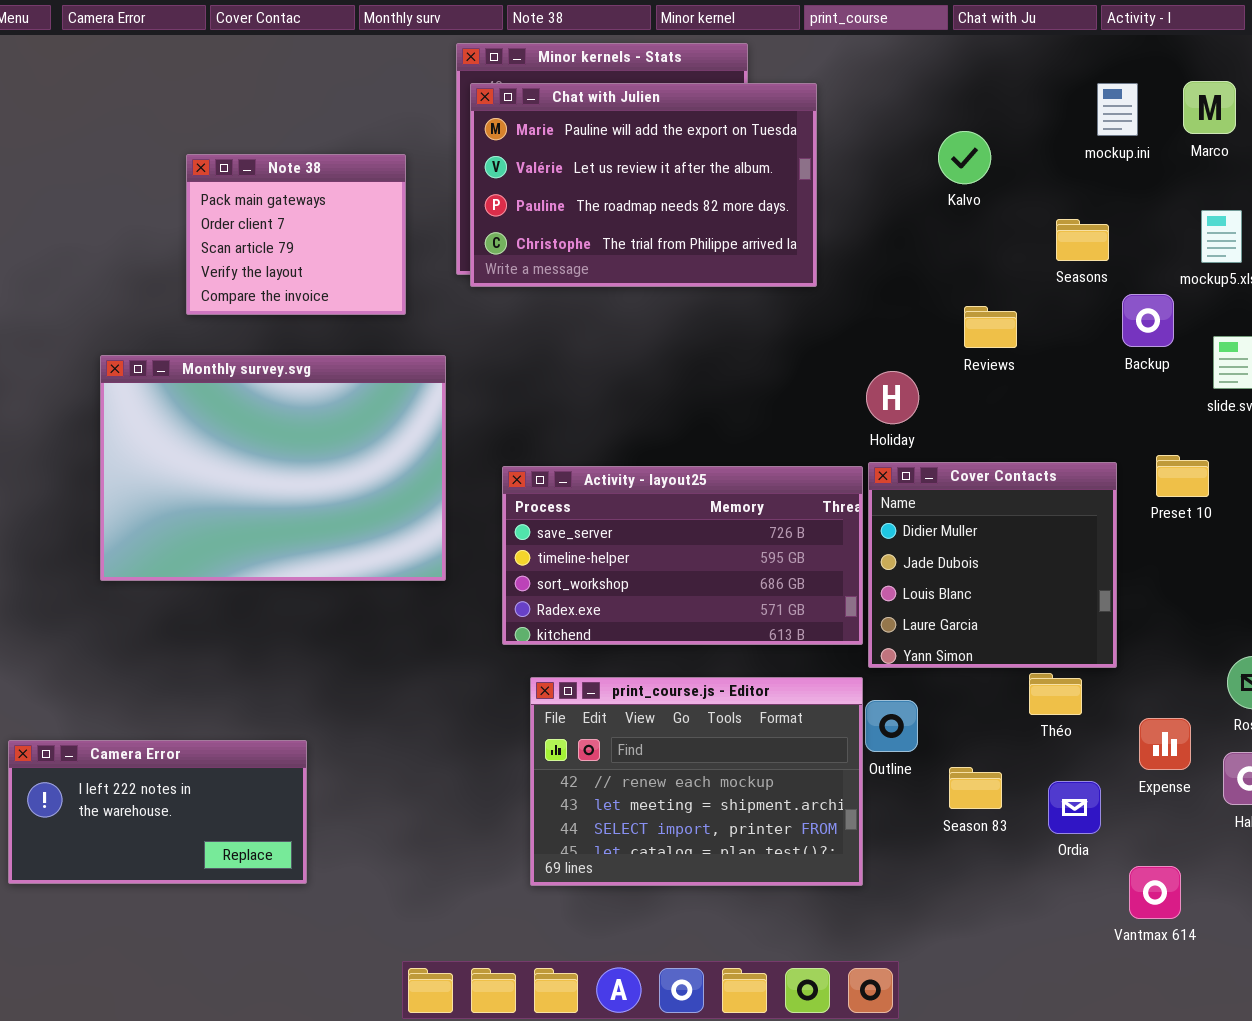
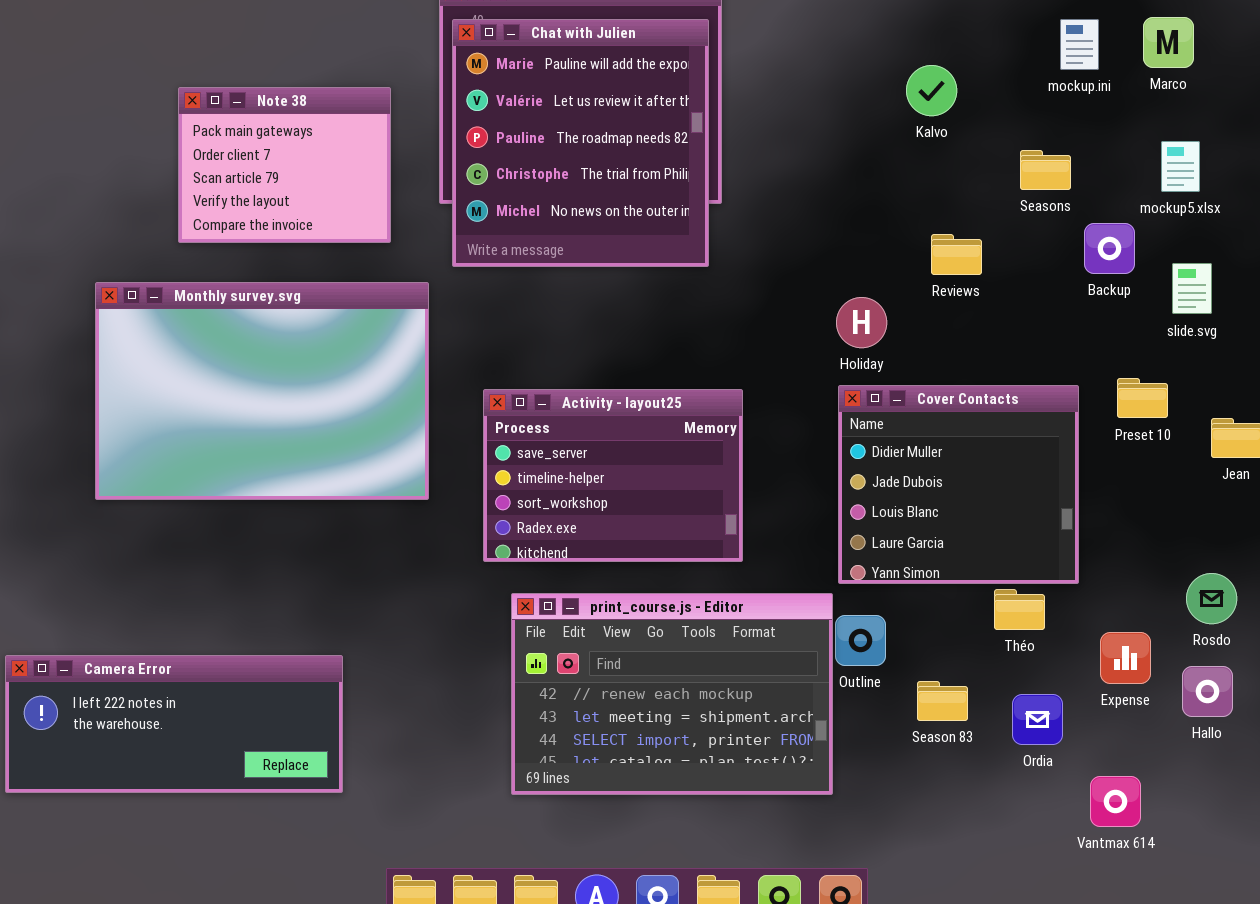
Chat with Julien: [470,83,817,287] -> [452,19,709,267], resized
Activity - layout25: [502,466,863,645] -> [483,389,743,562], resized
Camera Error: [8,740,307,884] -> [5,655,343,793], resized

